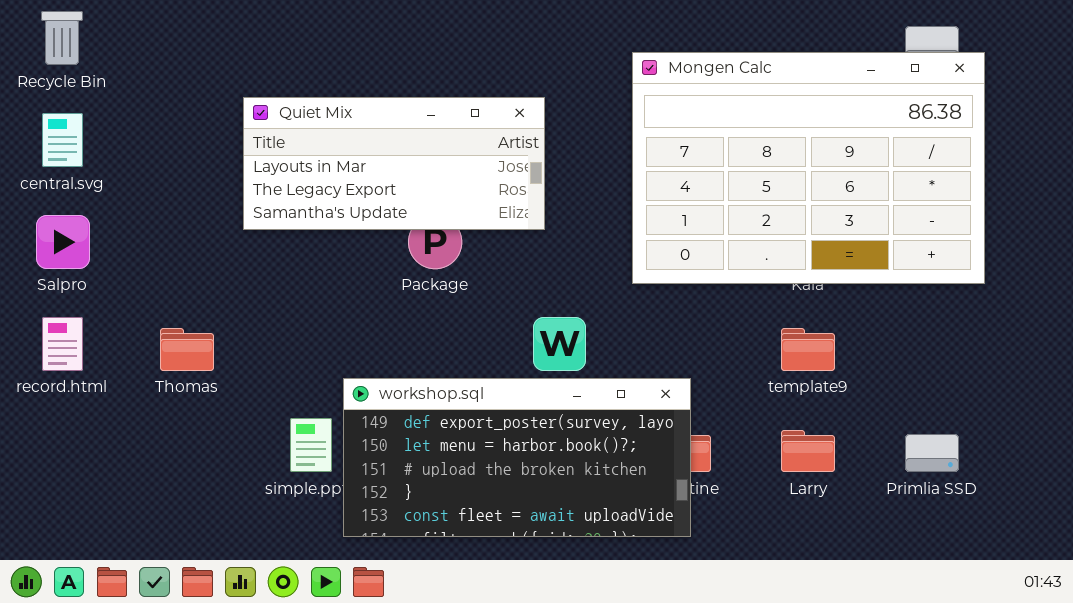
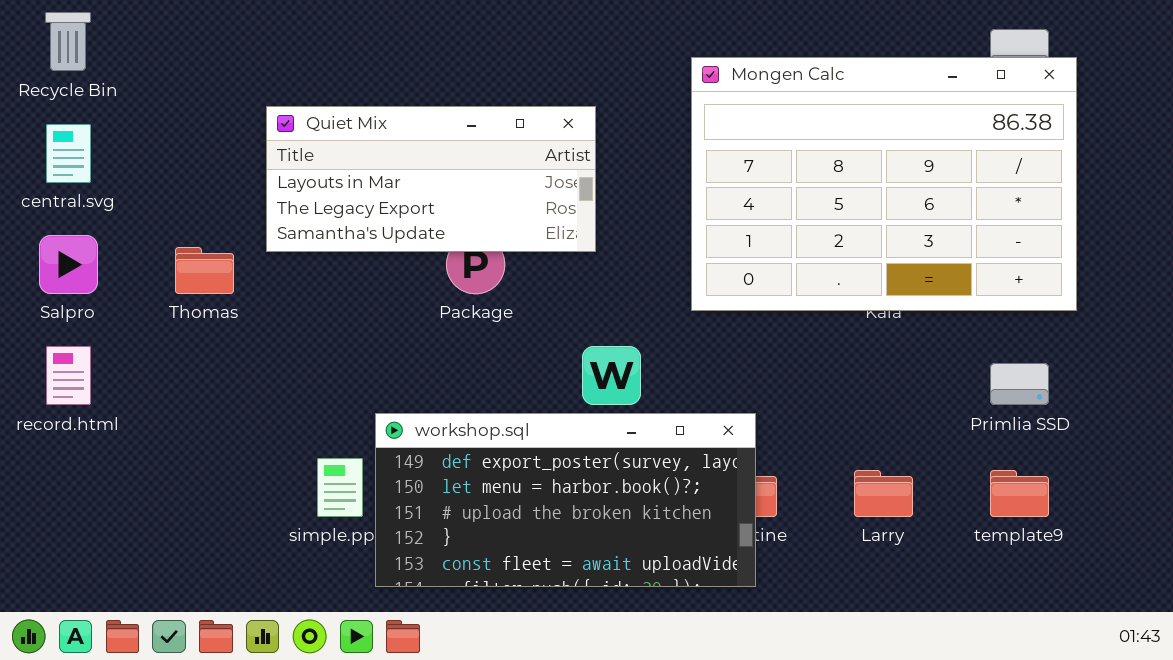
Thomas: [160,328,214,371] -> [175,247,234,294], moved
template9: [781,328,835,371] -> [990,470,1049,517], moved
Primlia SSD: [905,434,959,472] -> [990,363,1049,405], moved

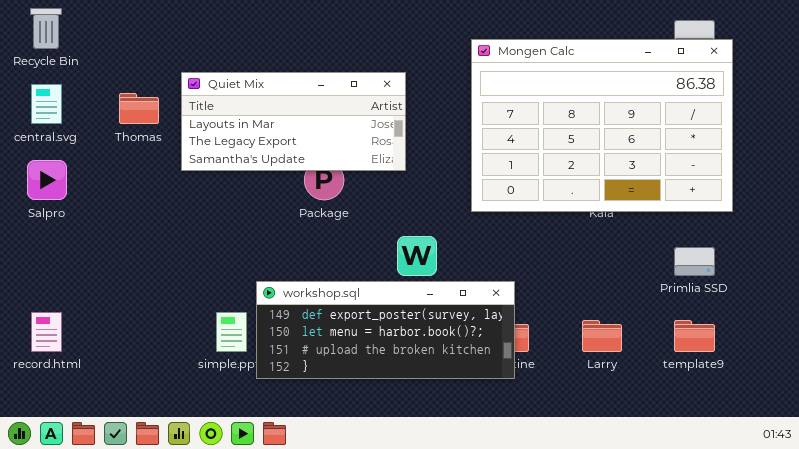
Thomas: [175,247,234,294] -> [119,93,159,124], moved
record.html: [46,346,91,405] -> [31,312,62,352], moved
workshop.sql: [375,413,756,587] -> [256,281,515,379], resized

